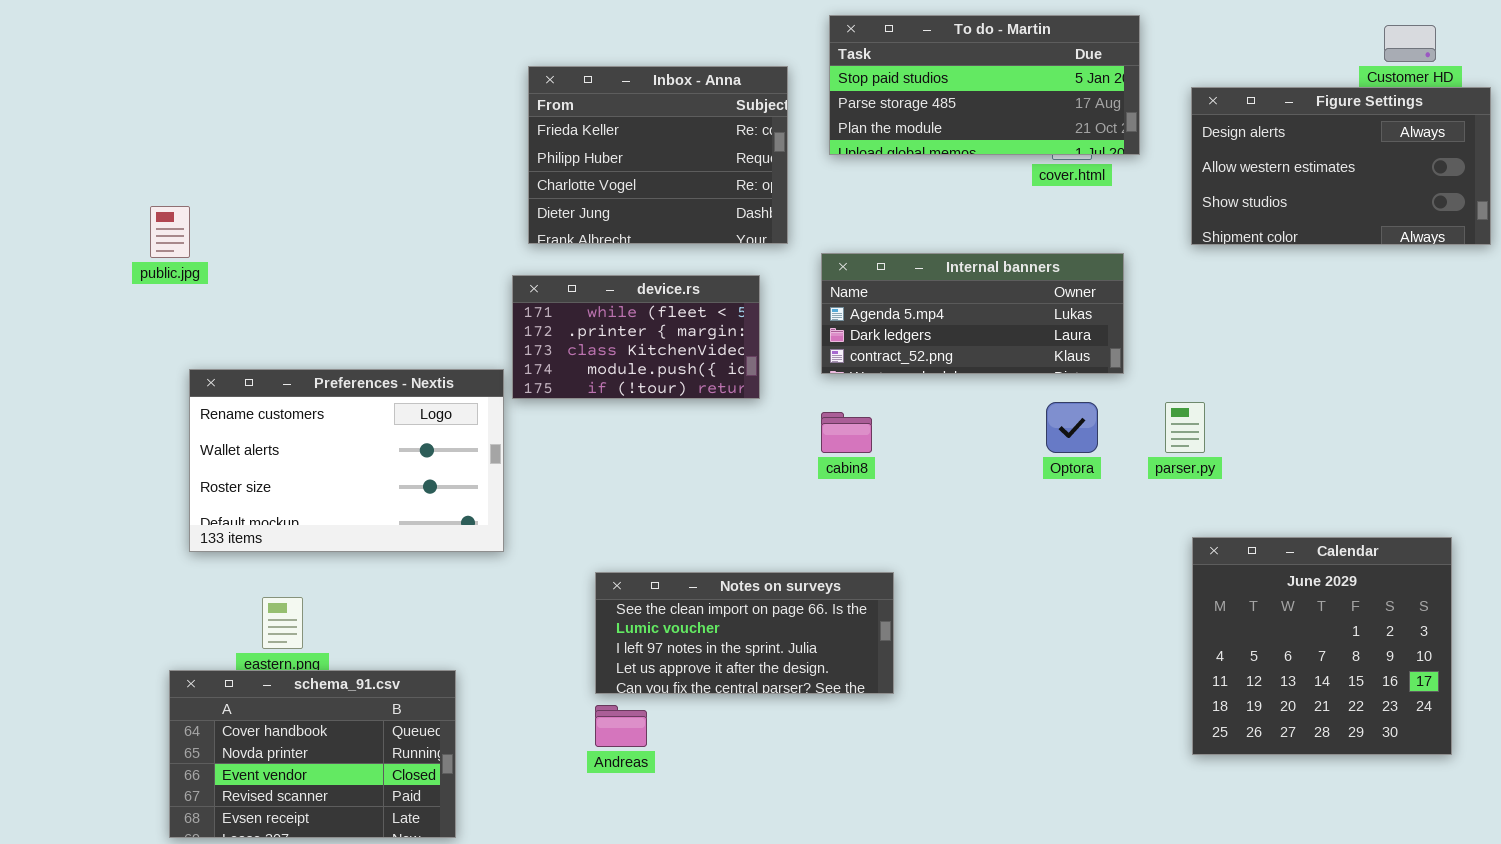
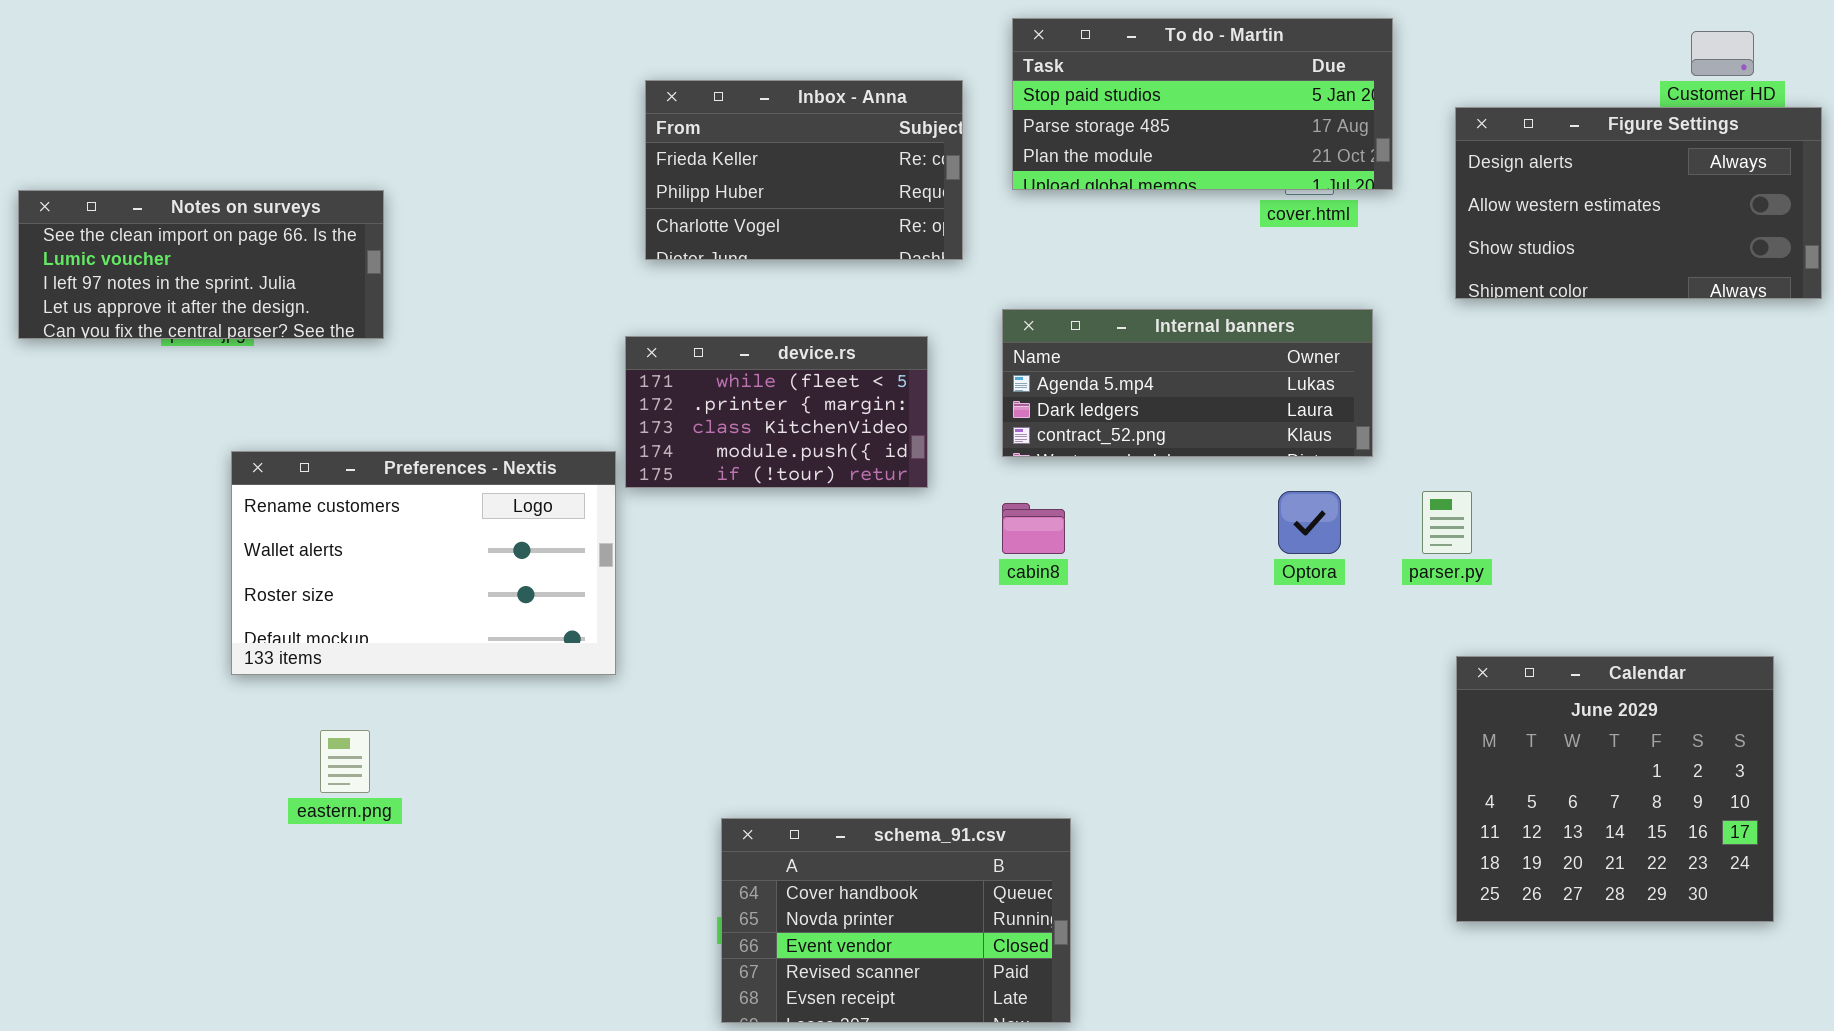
Inbox - Anna: [528,66,788,244] -> [645,80,963,260], resized
Notes on surveys: [595,572,894,694] -> [18,190,384,339], moved
schema_91.csv: [169,670,456,838] -> [721,818,1071,1023], moved

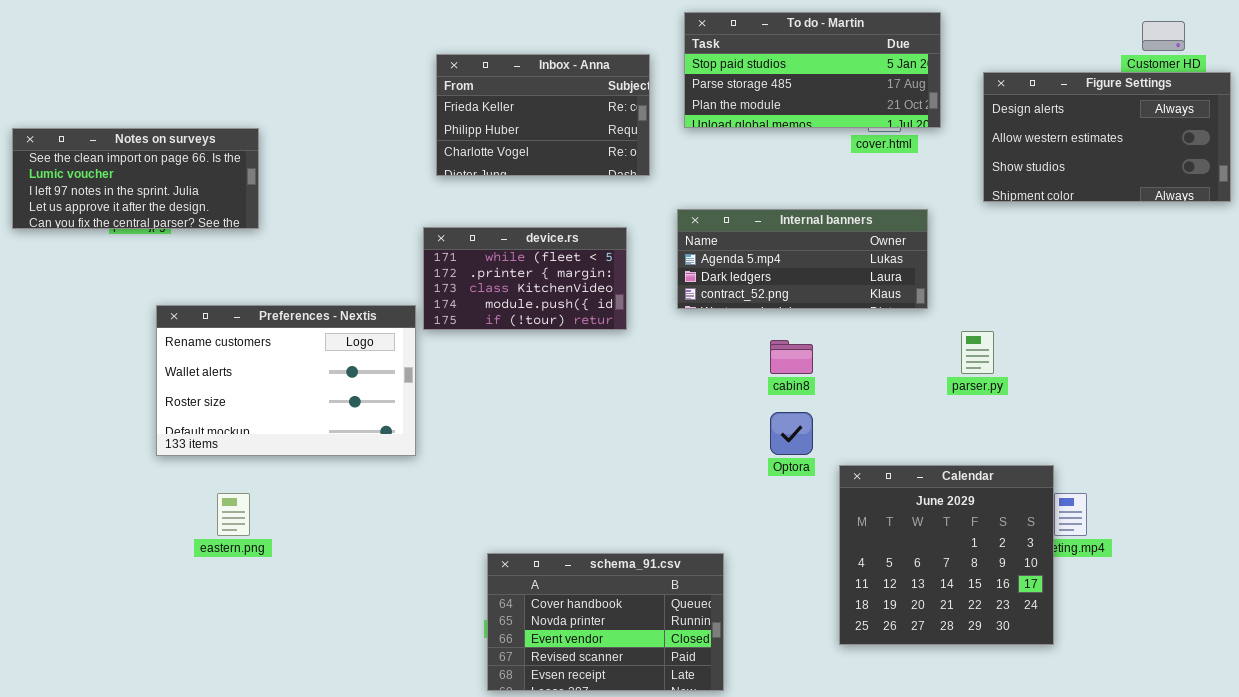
Optora: [1278,491,1341,554] -> [770,412,813,455], moved
cabin8: [1002,503,1065,554] -> [770,340,813,374], moved
Calendar: [1456,656,1774,922] -> [839,465,1054,645], moved

